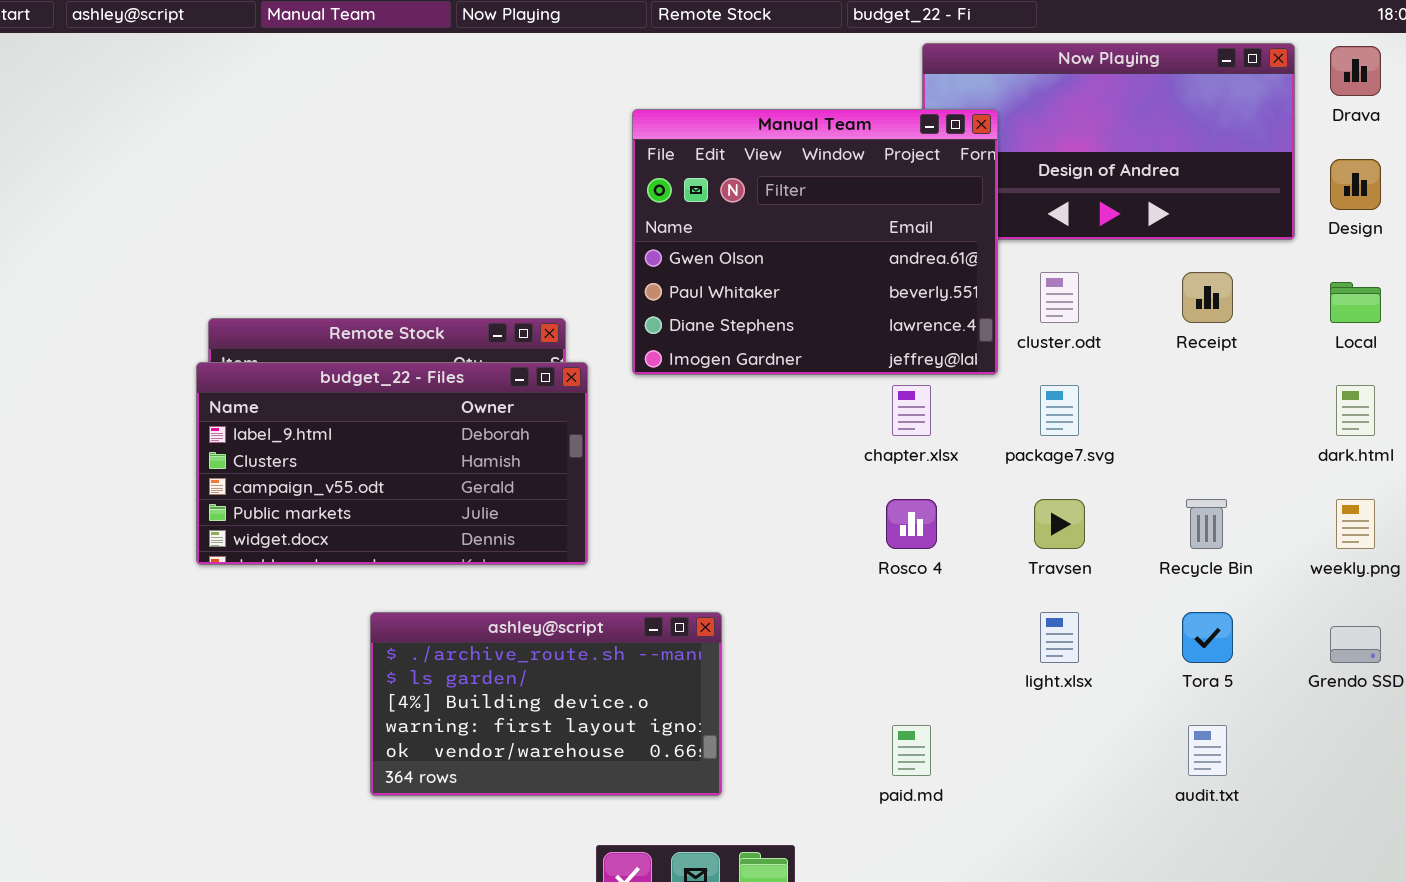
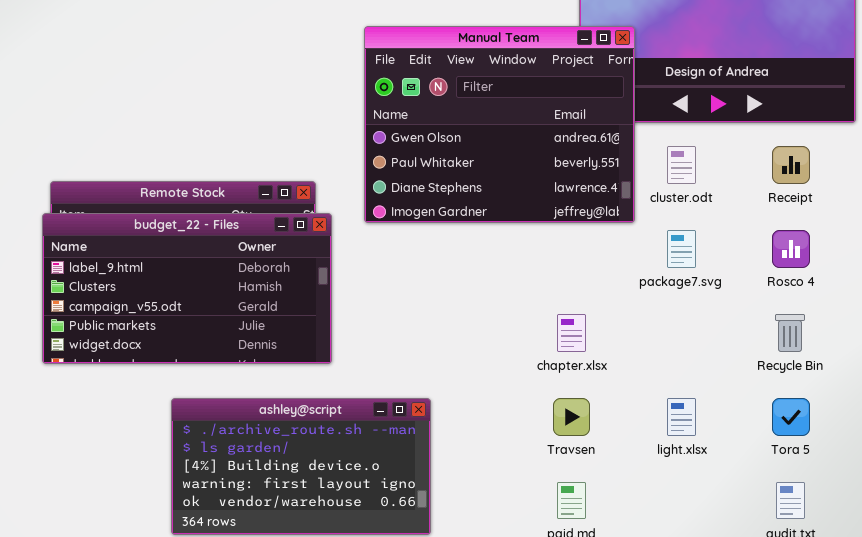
chapter.xlsx: [892,385,931,436] -> [557,314,586,352], moved
Rosco 4: [886,499,937,549] -> [772,230,810,268], moved
Travsen: [1034,499,1085,549] -> [553,398,590,436], moved

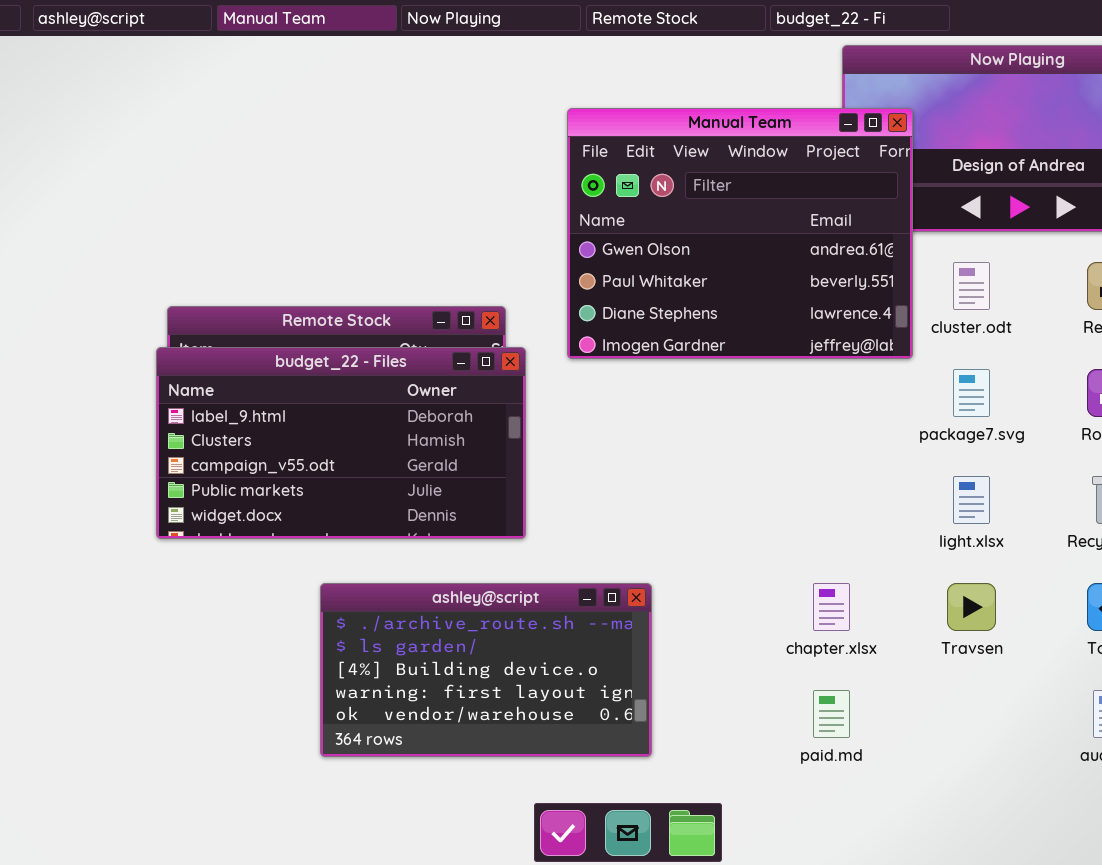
chapter.xlsx: [557,314,586,352] -> [813,583,850,631], moved
Travsen: [553,398,590,436] -> [947,583,996,631], moved
light.xlsx: [667,398,696,436] -> [953,476,990,524], moved

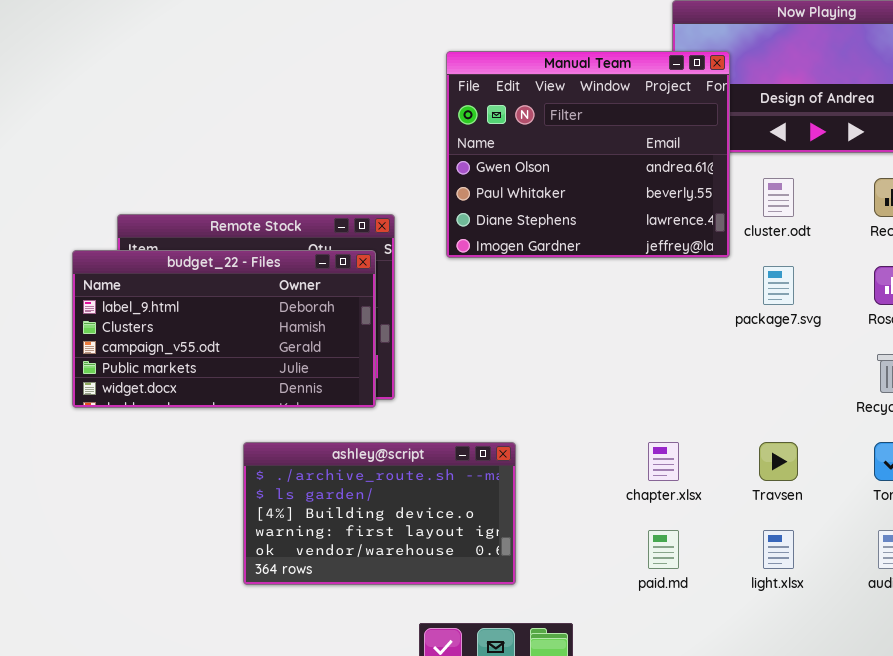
budget_22 - Files: [156,347,526,539] -> [72,250,376,408], moved
light.xlsx: [953,476,990,524] -> [763,530,794,569], moved

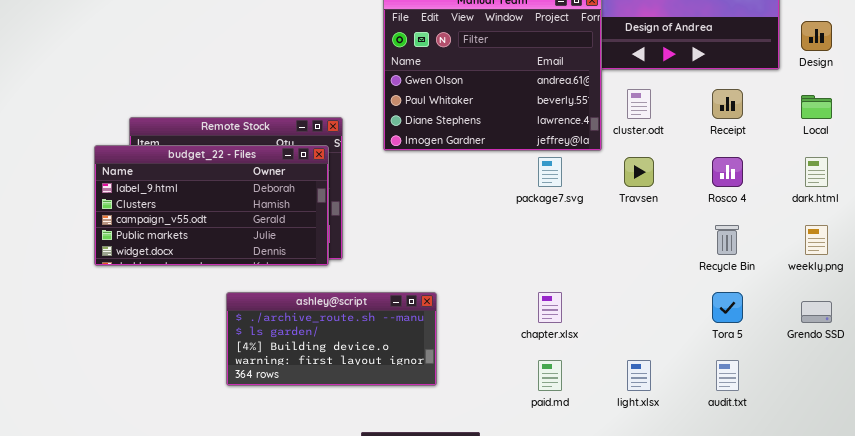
package7.svg: [763,266,794,305] -> [538,157,562,187], moved
ashley@script: [243,442,516,585] -> [226,292,437,386], resized
Travsen: [759,442,798,481] -> [624,157,654,187], moved

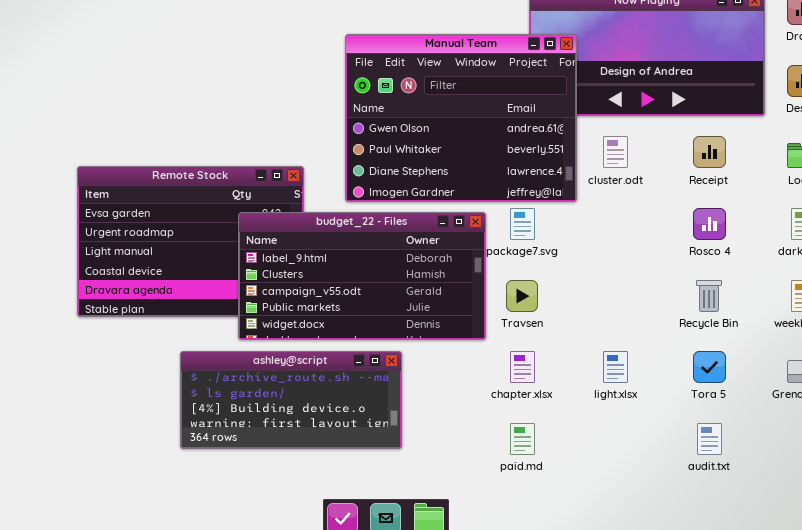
budget_22 - Files: [94,145,329,266] -> [238,212,486,340], moved
Travsen: [624,157,654,187] -> [506,280,538,312], moved
light.xlsx: [627,360,651,391] -> [603,351,628,383], moved

